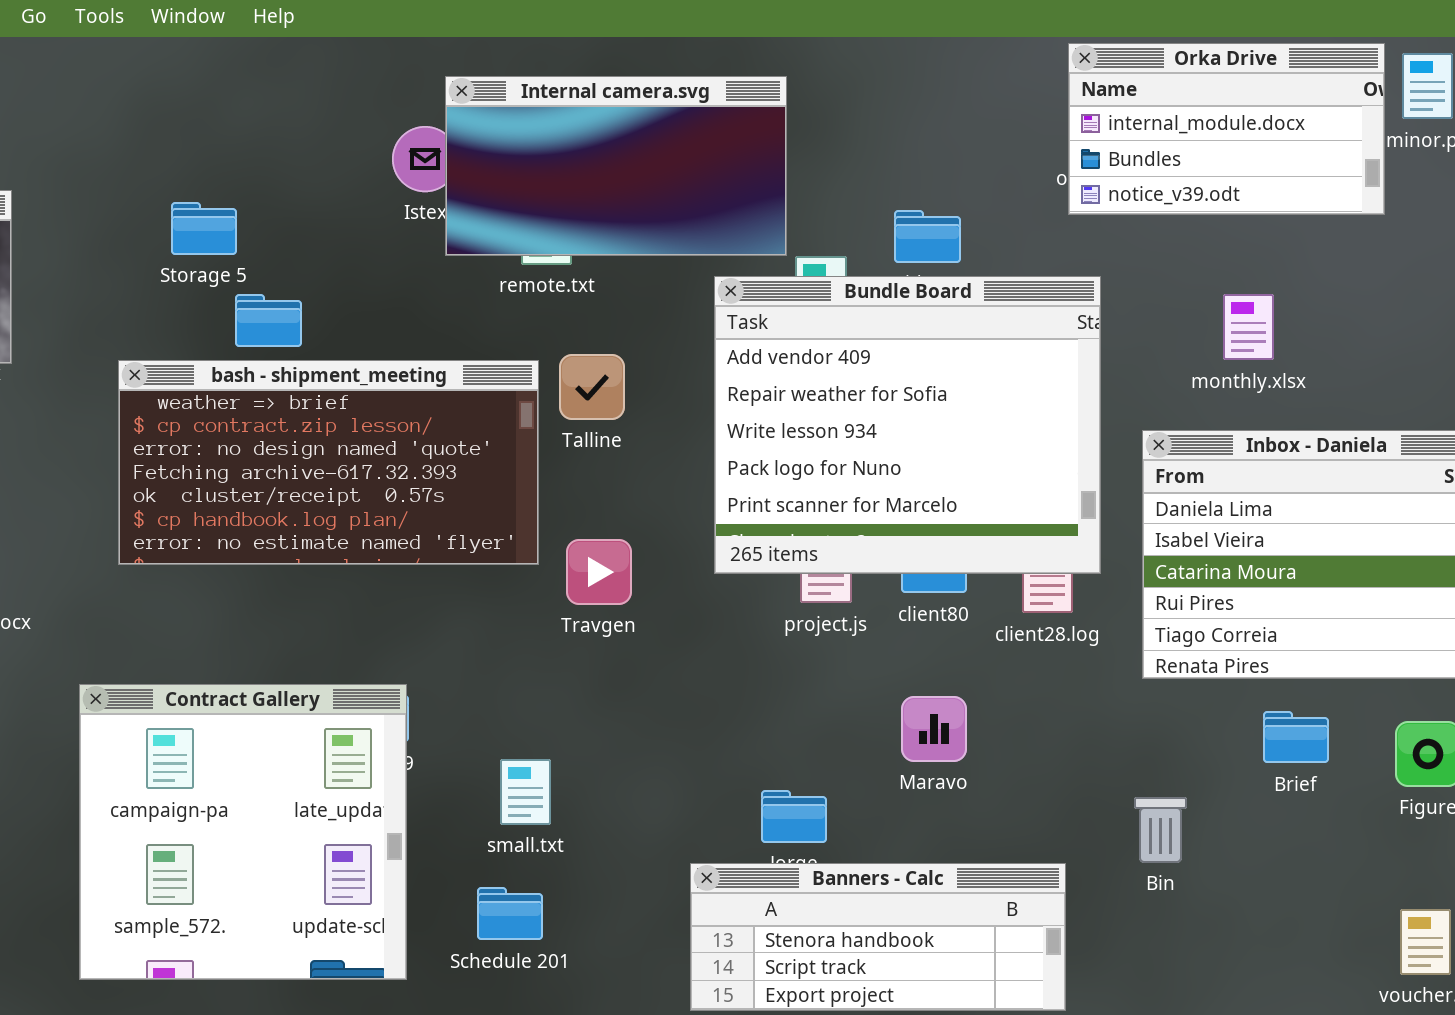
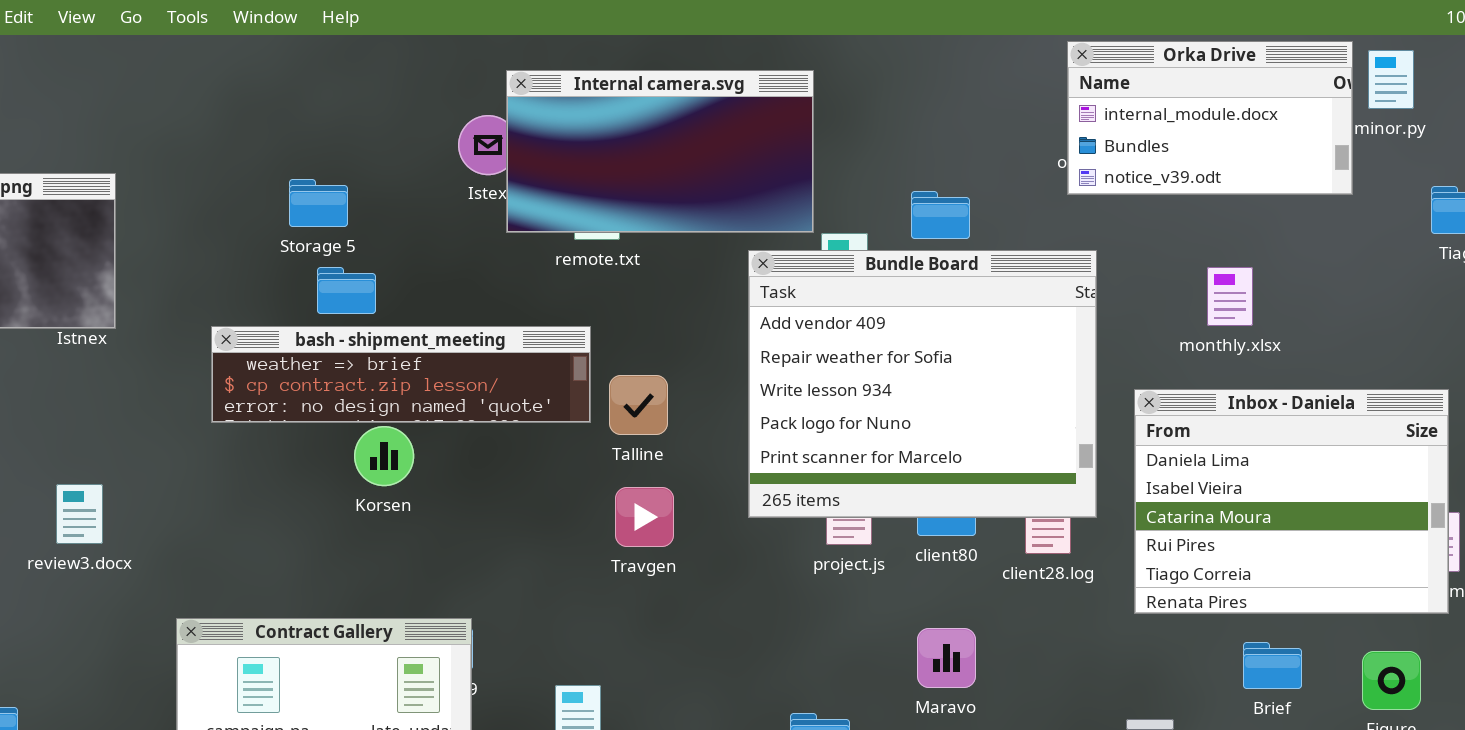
Storage 5: [171,202,237,255] -> [289,179,348,227], moved
Talline: [559,354,625,420] -> [609,375,668,435], moved
bash - shipment_meeting: [118,360,539,565] -> [211,326,591,423], resized

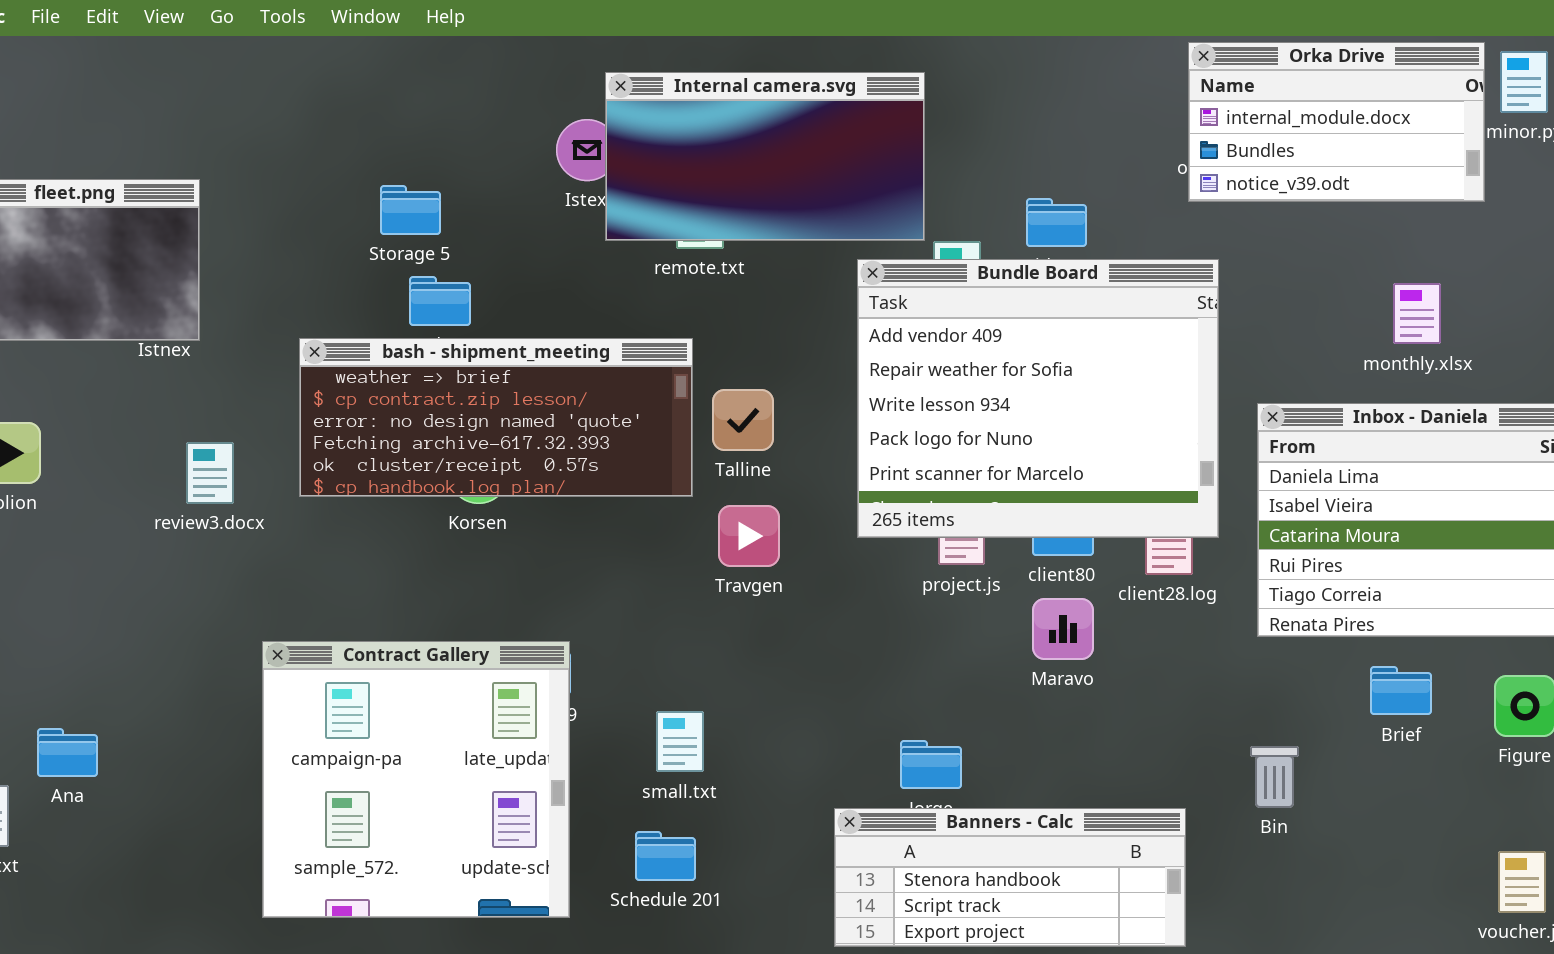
monthly.xlsx: [1207,267,1253,326] -> [1393,283,1441,344], moved
bash - shipment_meeting: [211,326,591,423] -> [299,338,693,497], resized
review3.docx: [56,484,103,544] -> [186,442,234,504], moved
Maravo: [917,628,976,688] -> [1032,598,1094,660], moved

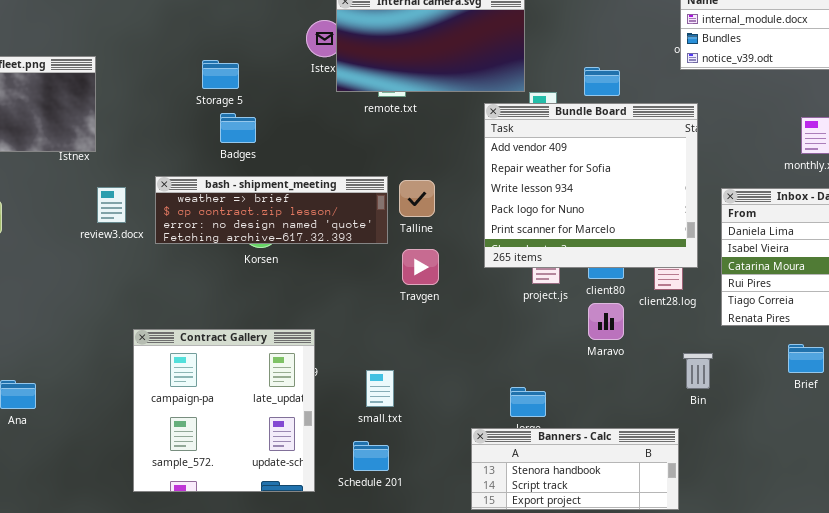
bash - shipment_meeting: [299,338,693,497] -> [155,176,388,244], resized
review3.docx: [186,442,234,504] -> [97,187,126,223], moved
Bin: [1250,746,1299,808] -> [683,353,713,389], moved

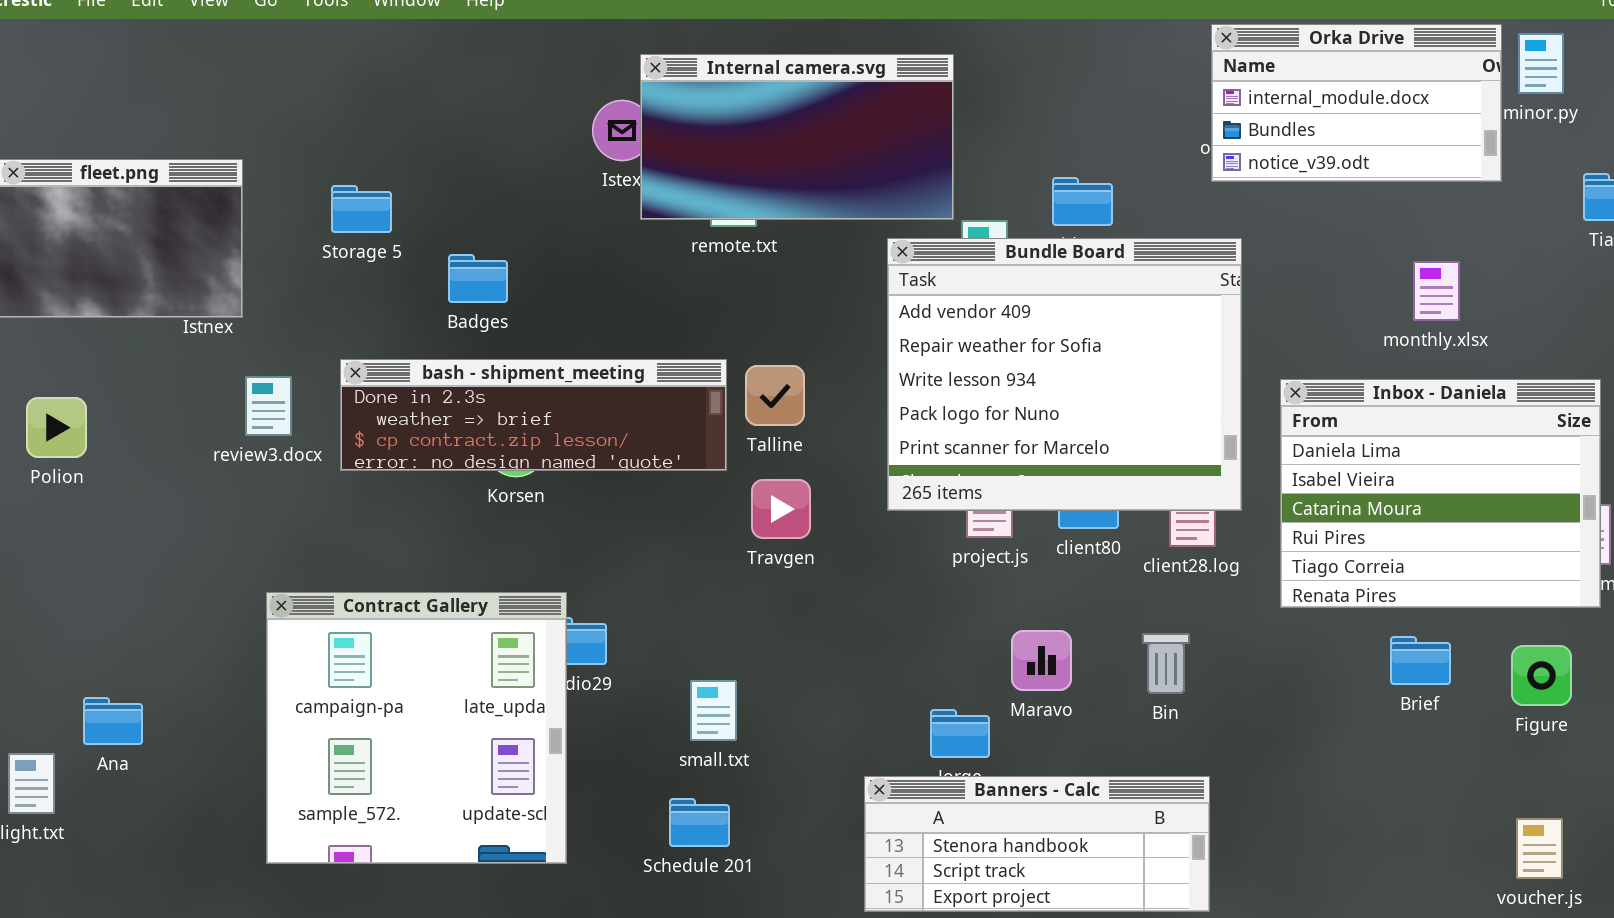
Storage 5: [202,60,239,89] -> [331,185,392,233], moved
bash - shipment_meeting: [155,176,388,244] -> [340,359,727,471], scrolled up 1 row
Maravo: [588,303,624,340] -> [1011,630,1072,691], moved
Contract Gallery: [133,329,315,492] -> [266,592,567,864], moved
Bin: [683,353,713,389] -> [1142,633,1190,694], moved

